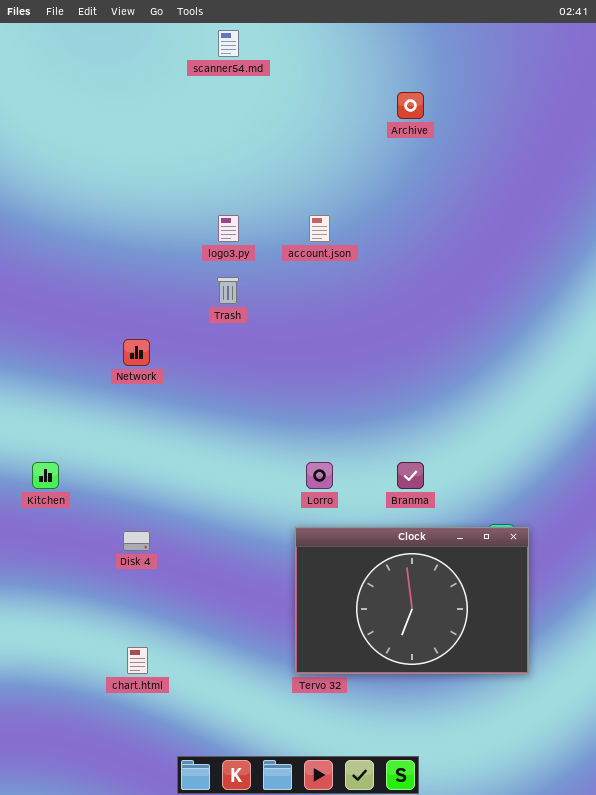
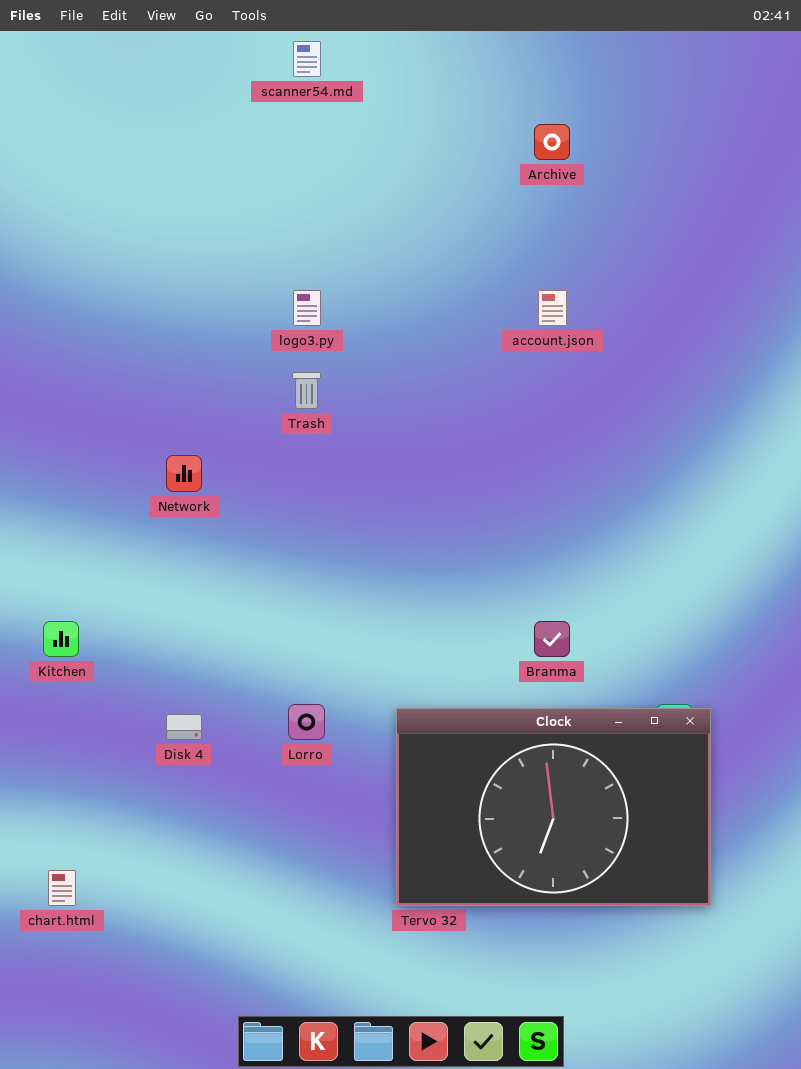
account.json: [309,215,330,242] -> [538,290,567,326], moved
Lorro: [306,462,333,489] -> [288,704,325,740], moved
chart.html: [127,647,148,674] -> [48,870,76,906], moved

